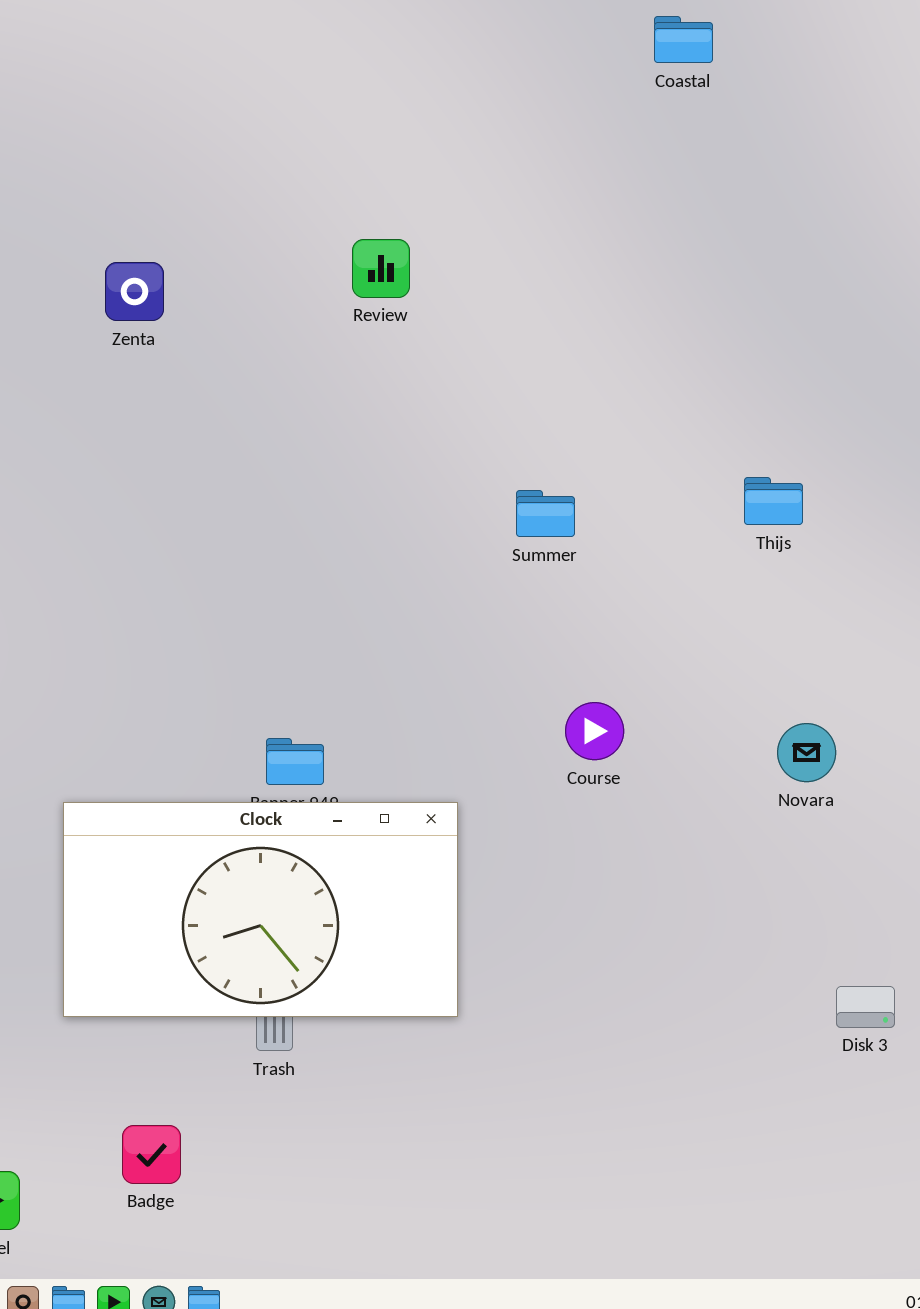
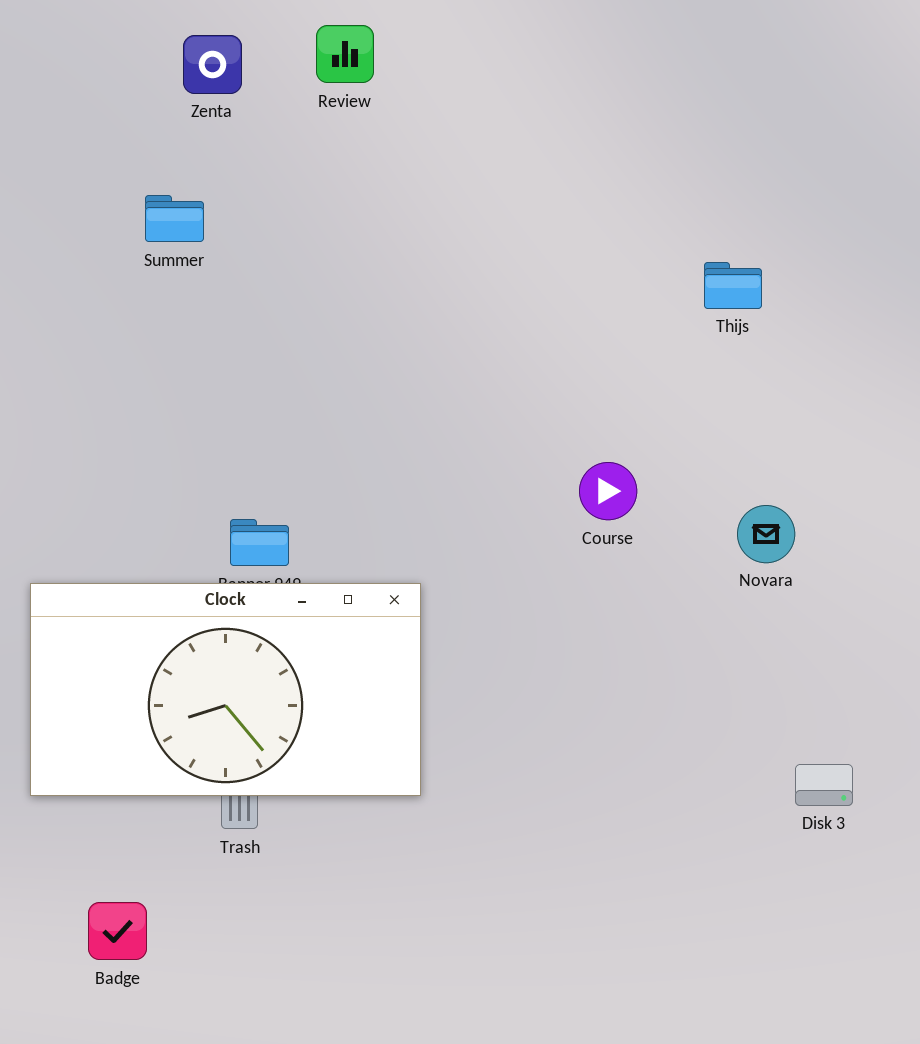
Zenta: [105,262,164,321] -> [183,35,242,94], moved
Summer: [516,490,575,537] -> [145,195,204,242], moved
Course: [565,702,624,760] -> [579,462,637,520], moved

